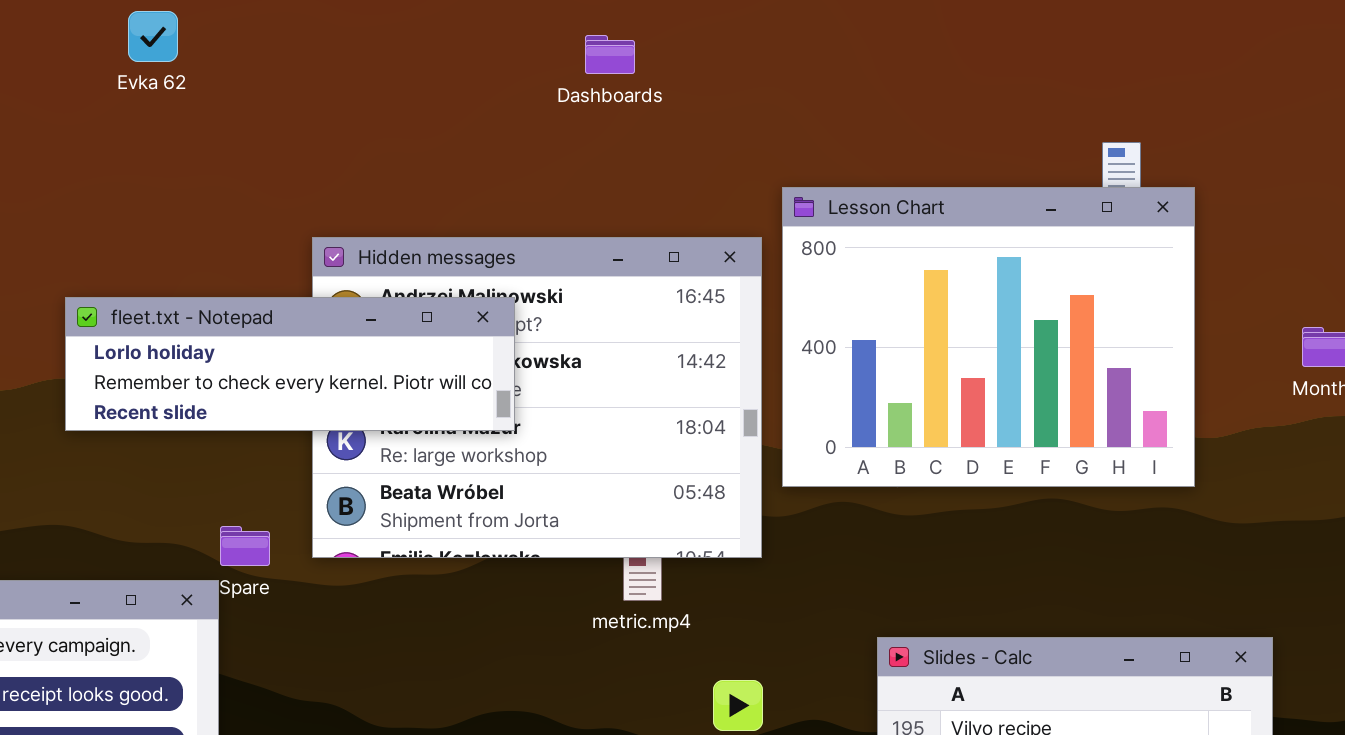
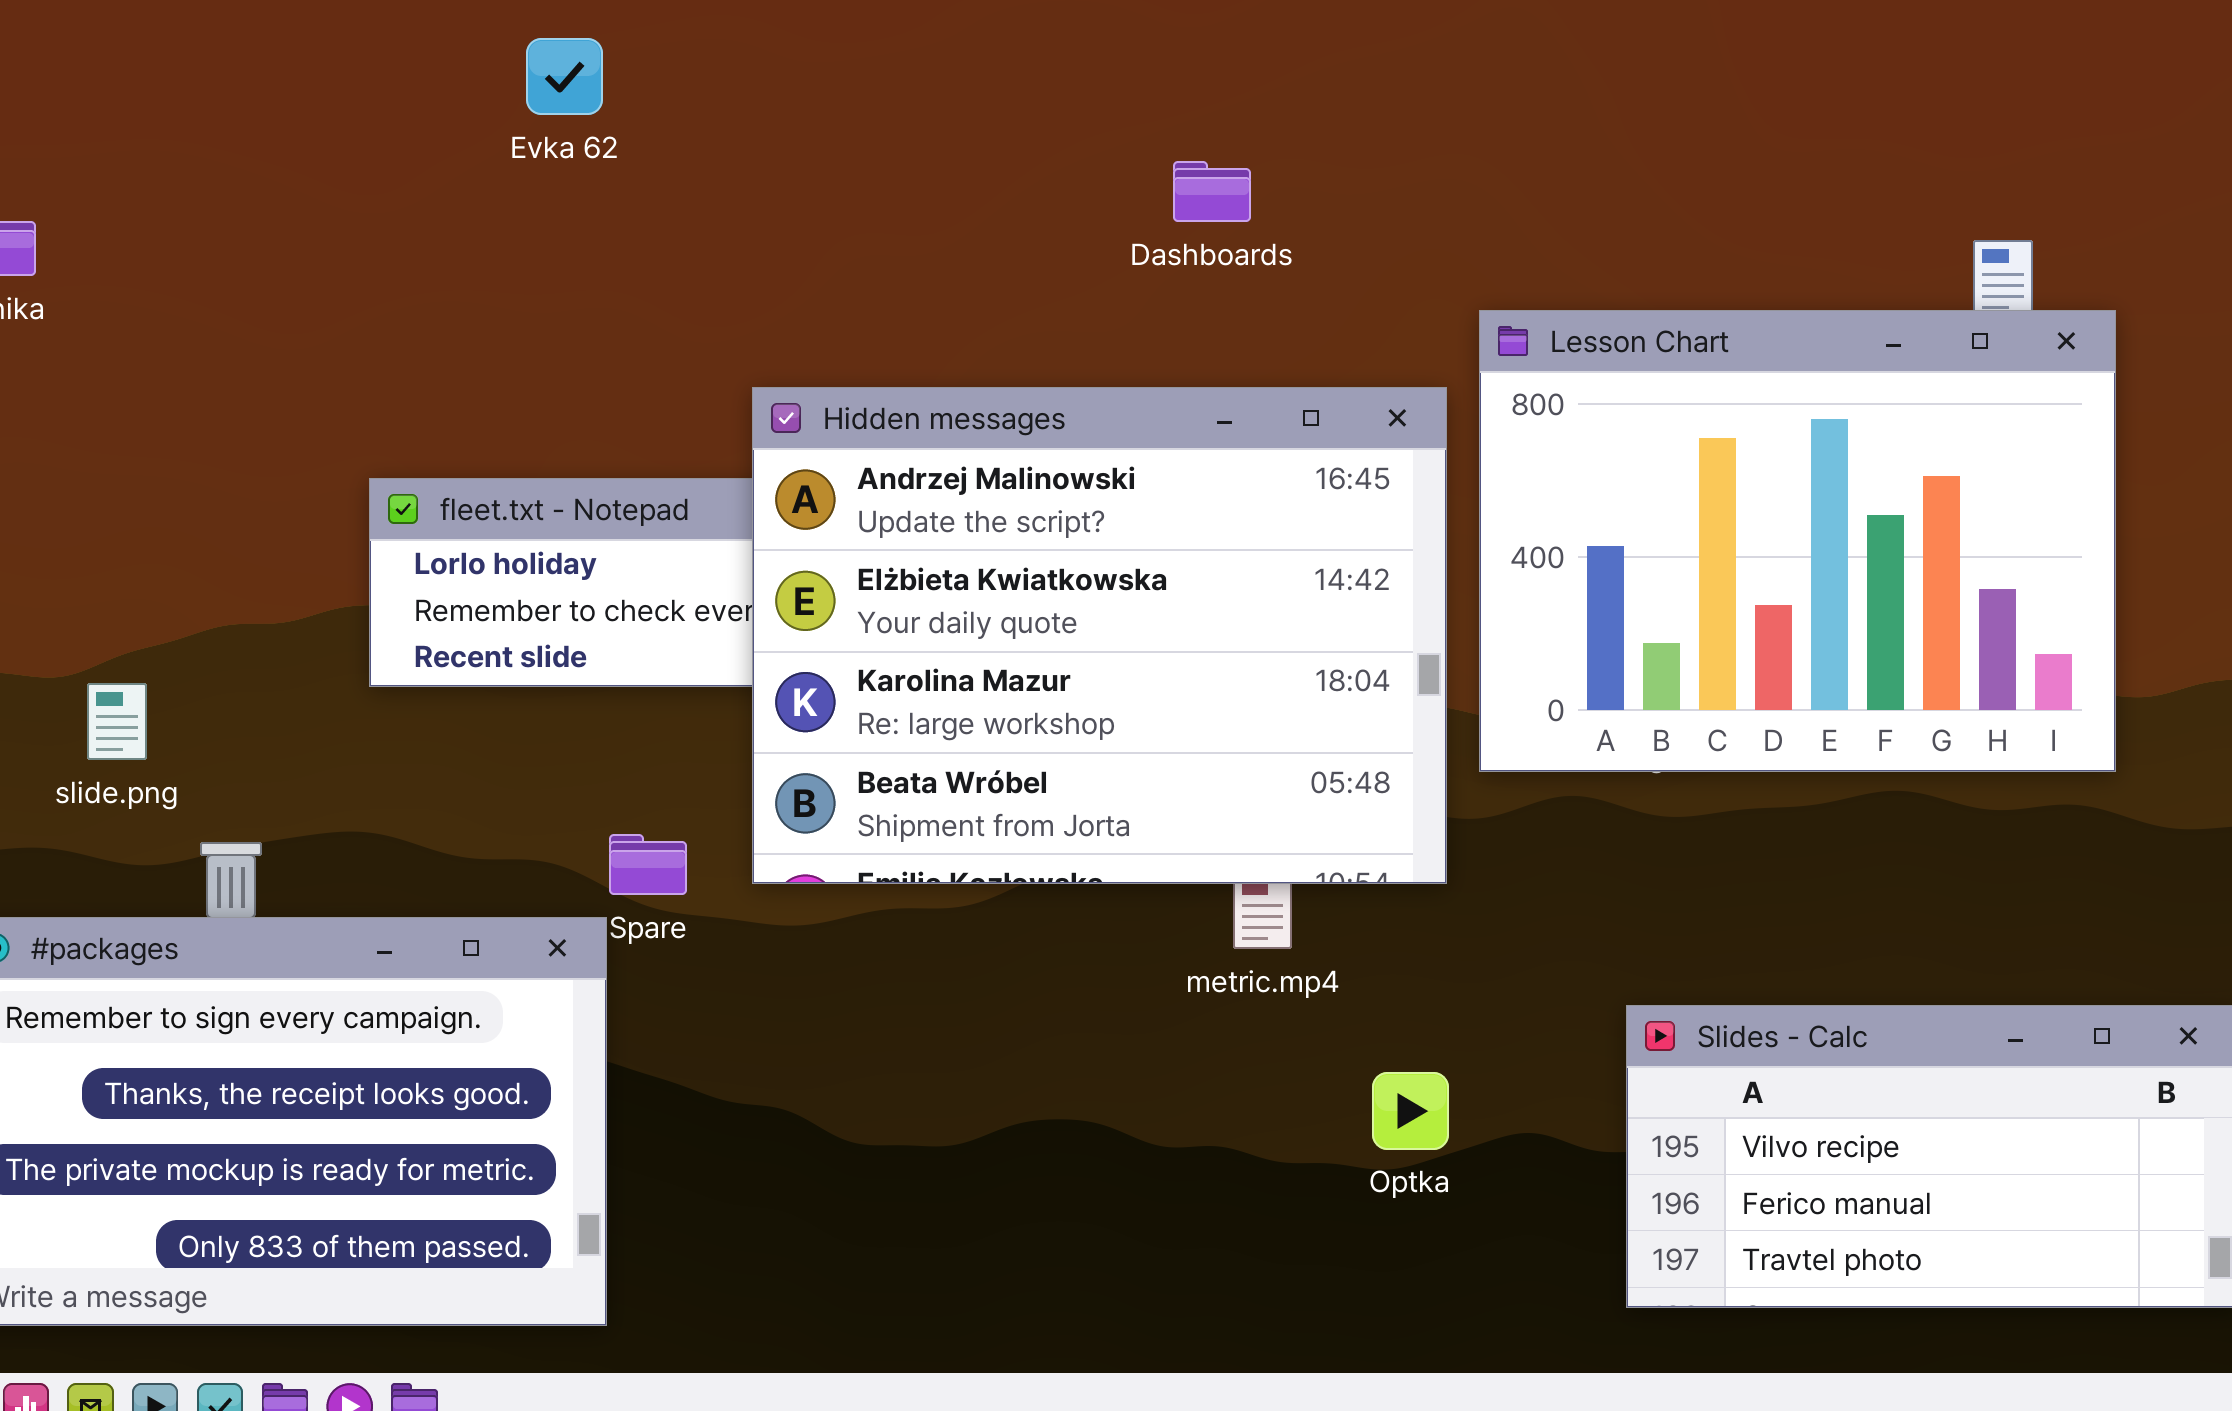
Evka 62: [128,11,178,62] -> [526,38,603,115], moved
Dashboards: [585,35,635,74] -> [1173,161,1251,222], moved
Hidden messages: [312,237,762,558] -> [752,387,1447,884], raised

